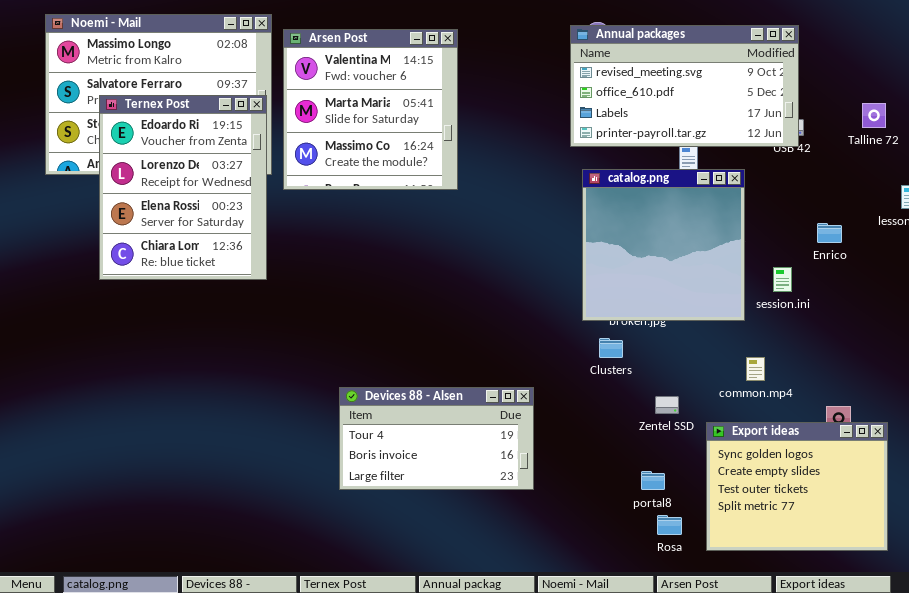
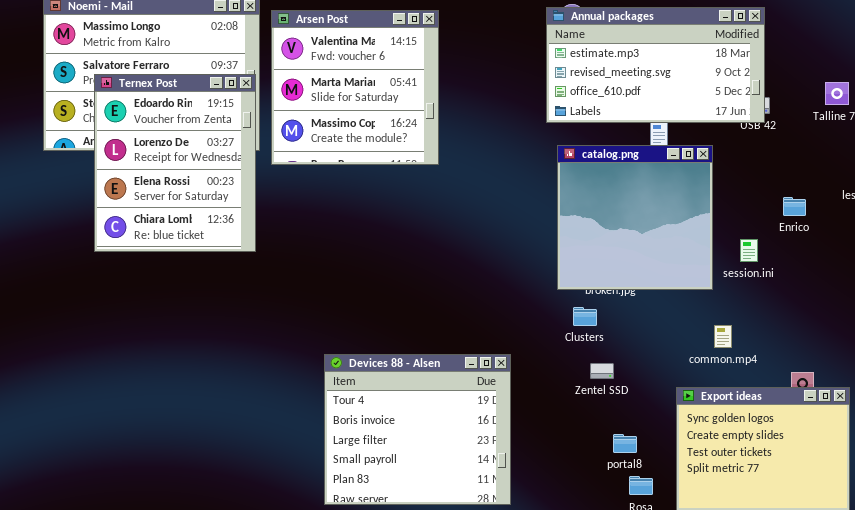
Annual packages: [570,25,799,147] -> [546,7,765,123], scrolled up 1 row
Devices 88 - Alsen: [339,387,534,490] -> [324,354,511,505], resized
Zentel SSD: [655,396,679,414] -> [590,363,614,379], moved

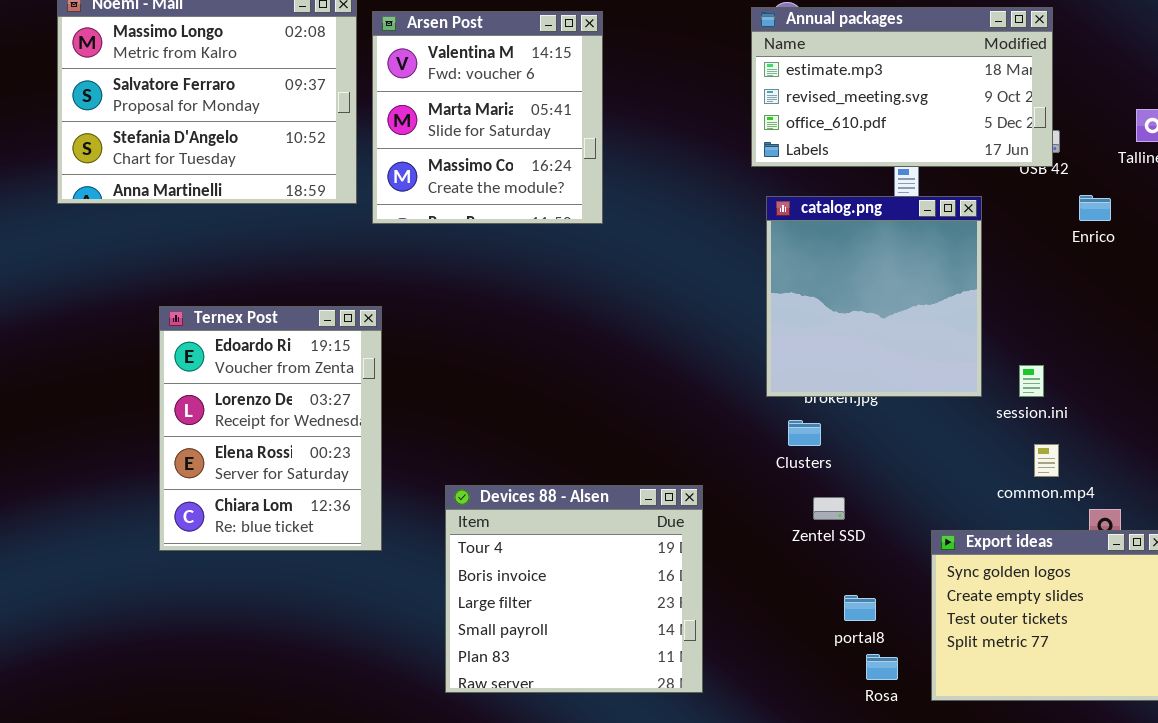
Ternex Post: [94,74,256,252] -> [159,306,382,551], moved
Enrico: [783,197,806,216] -> [1079,195,1111,221], moved
session.ini: [740,239,758,262] -> [1019,365,1044,397], moved
common.mp4: [714,325,732,348] -> [1034,444,1059,477], moved

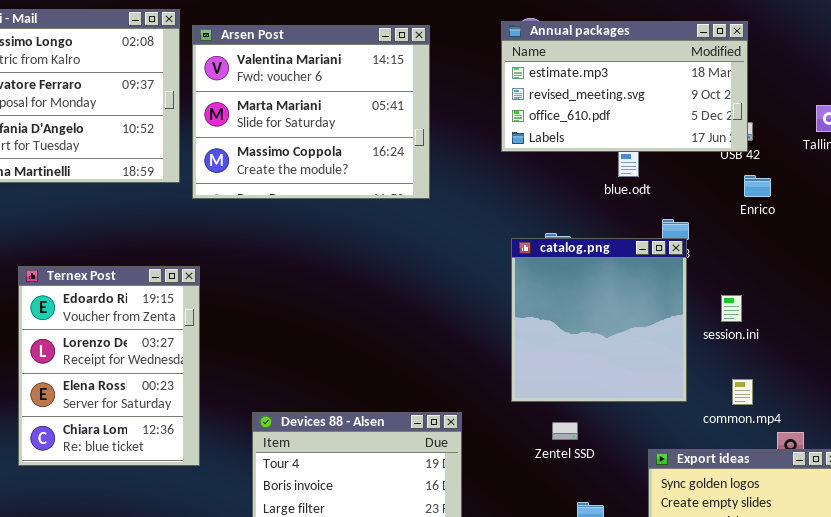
Arsen Post: [372,11,603,224] -> [192,25,430,199], resized
Enrico: [1079,195,1111,221] -> [744,175,771,197], moved
catalog.png: [766,196,982,397] -> [511,238,687,402], moved
session.ini: [1019,365,1044,397] -> [721,295,742,322], moved

